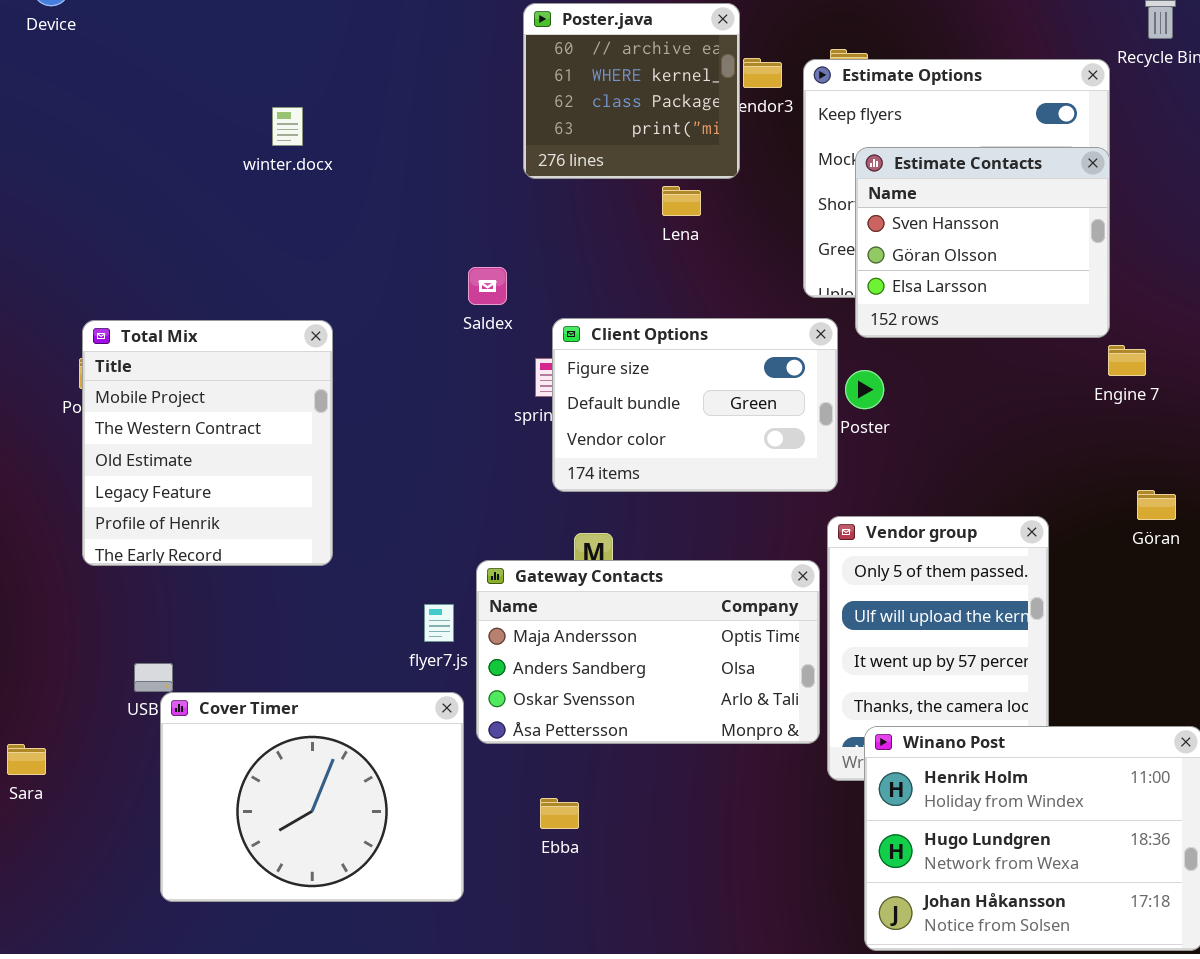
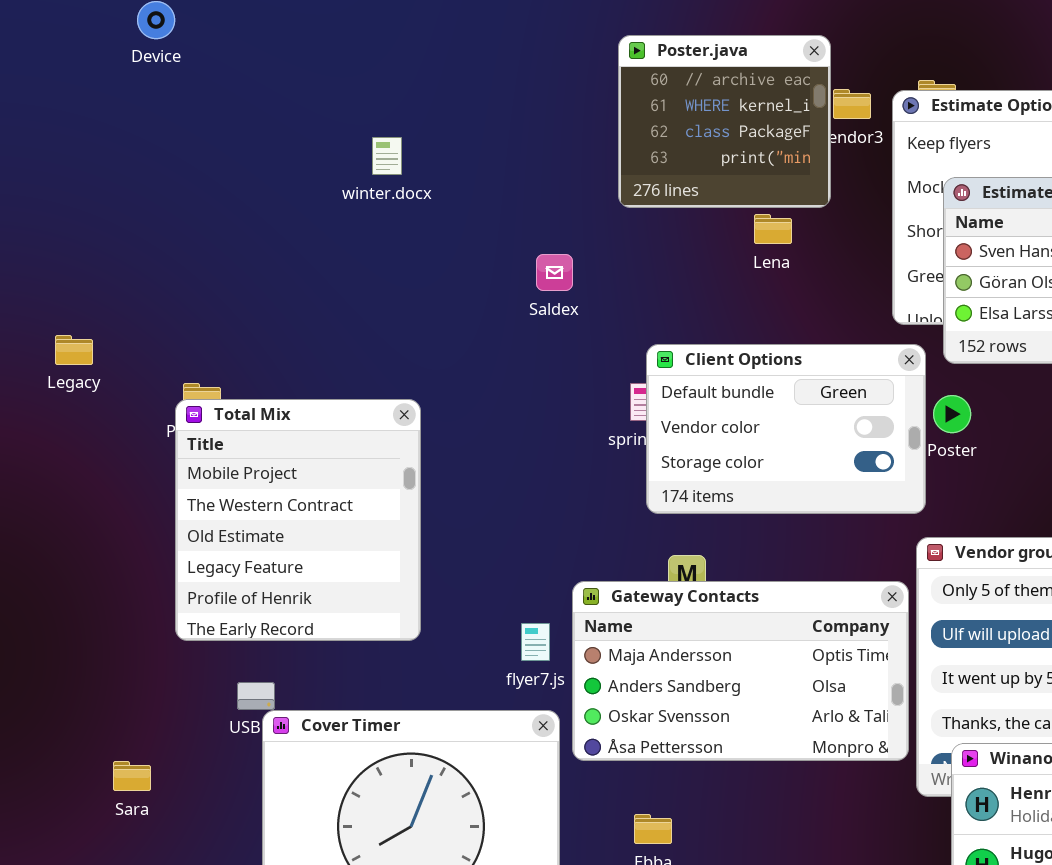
Saldex: [468,267,507,305] -> [536,254,573,291], moved
Client Options: [552,318,838,492] -> [646,344,926,514], scrolled down 1 row
Total Mix: [82,320,333,566] -> [175,399,421,641], moved

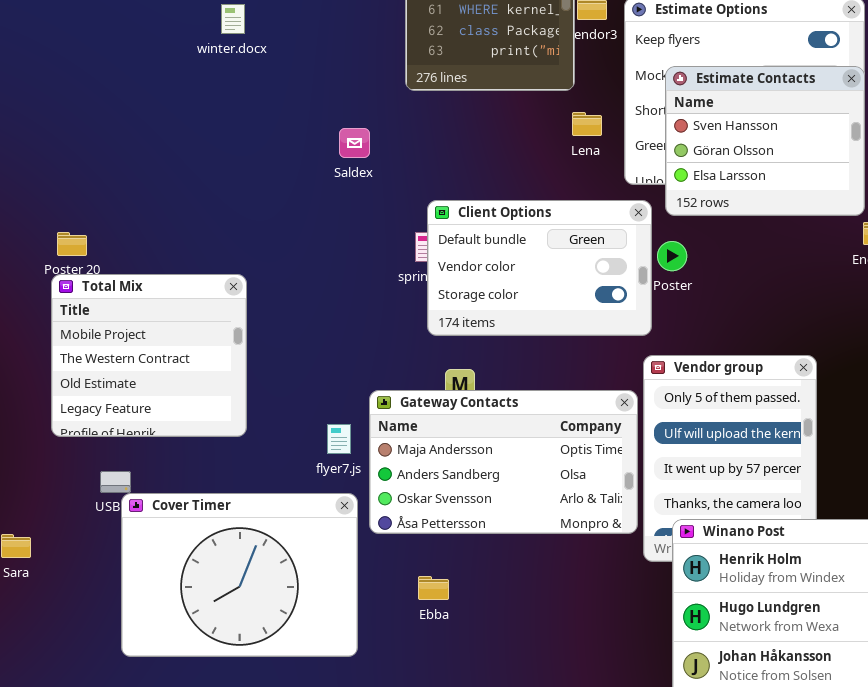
winter.docx: [372,137,402,175] -> [221,4,245,34], moved
Lena: [754,214,792,244] -> [572,112,602,136], moved
Total Mix: [175,399,421,641] -> [51,274,247,437], resized

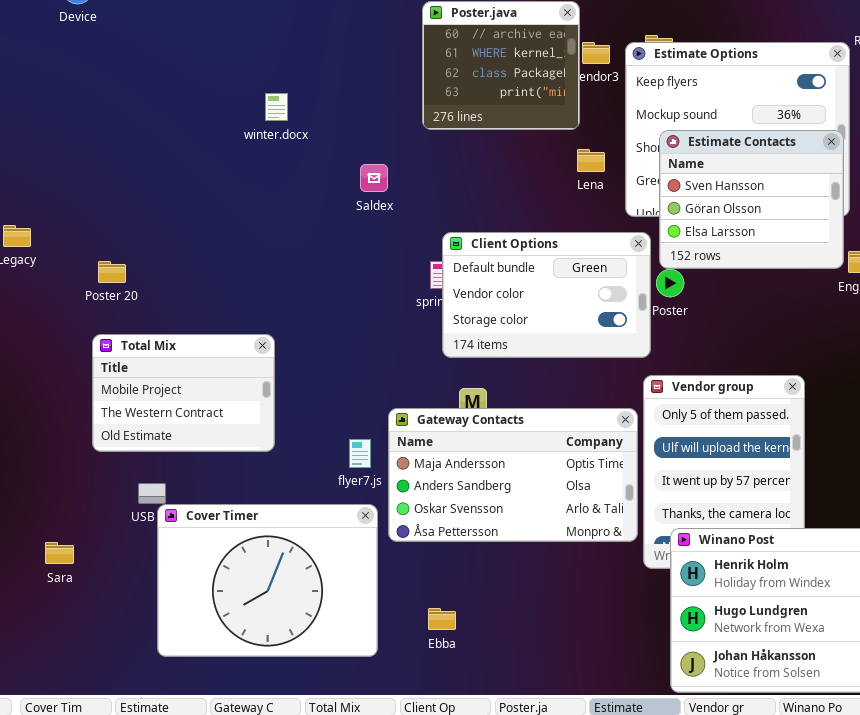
winter.docx: [221,4,245,34] -> [265,93,288,121], moved
Estimate Contacts: [665,66,865,216] -> [659,130,844,269], moved
Total Mix: [51,274,247,437] -> [92,334,275,452], resized
Ebba: [418,576,449,600] -> [428,608,456,630], moved

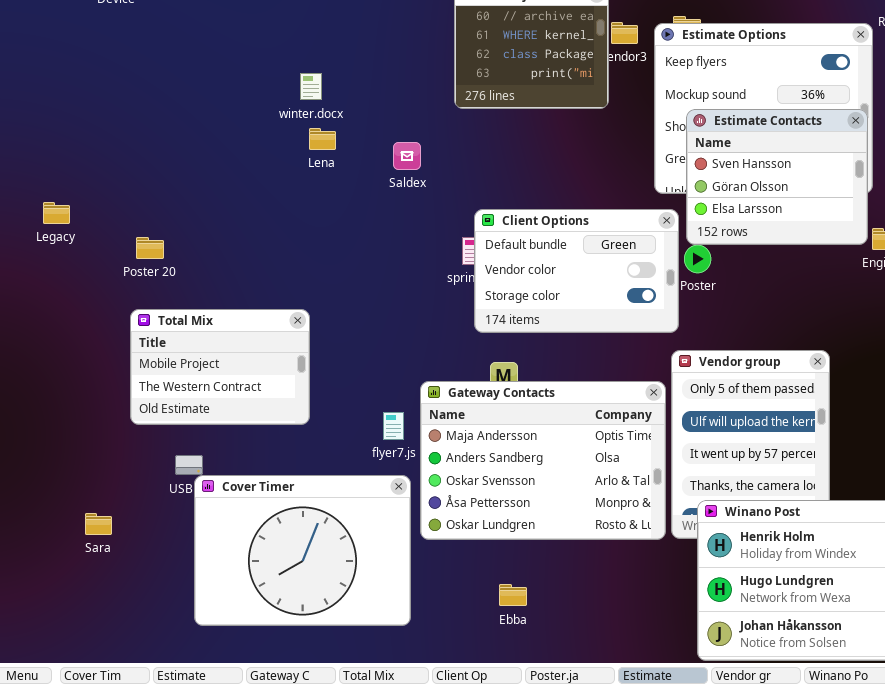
Lena: [577,149,605,172] -> [309,128,336,150], moved
Gateway Contacts: [388,408,638,542] -> [420,381,666,540], resized
Ebba: [428,608,456,630] -> [499,584,527,606], moved

